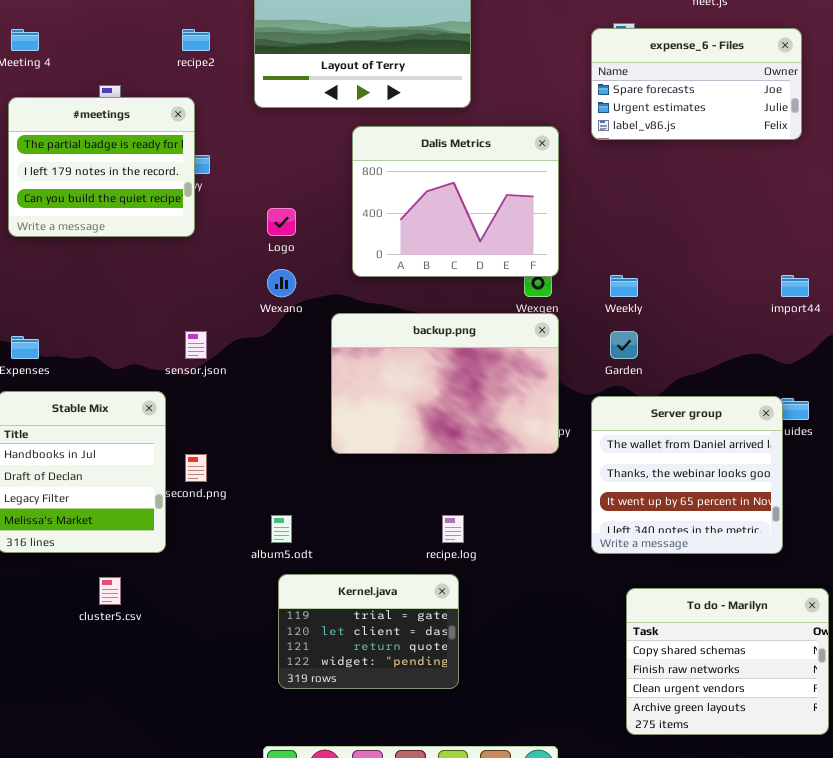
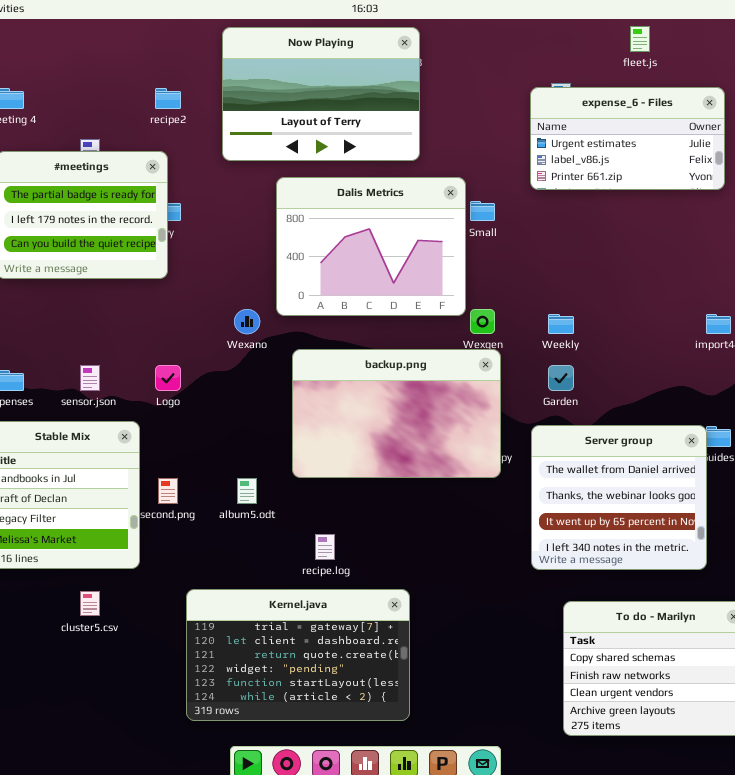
expense_6 - Files: [591,28,802,140] -> [530,87,725,190], scrolled down 1 row
Dalis Metrics: [352,126,559,277] -> [276,177,466,316], moved
Logo: [267,208,296,236] -> [155,365,181,391], moved
sensor.json: [185,331,207,359] -> [80,365,100,391], moved
album5.odt: [271,515,292,543] -> [237,478,257,504], moved
recipe.log: [442,515,464,543] -> [315,534,335,560], moved
Kernel.java: [278,574,459,689] -> [186,589,410,721], resized

